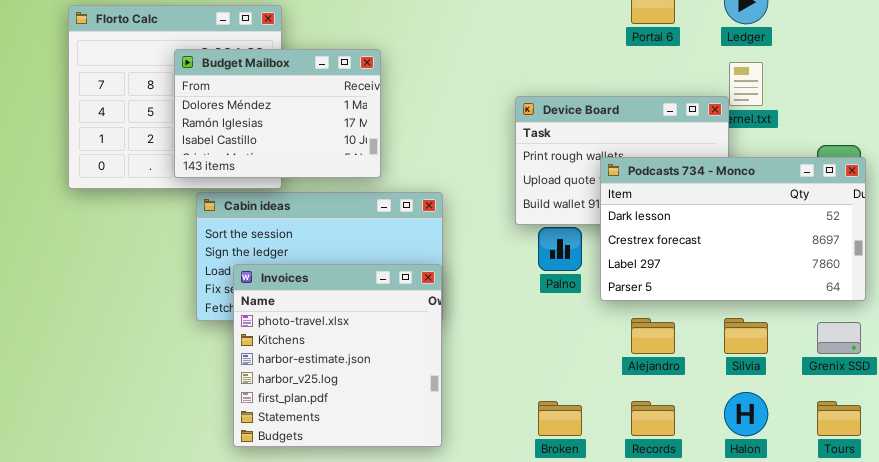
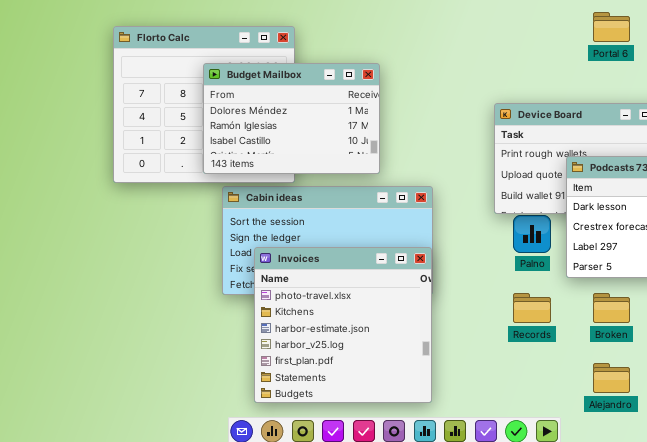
Alejandro: [631,318,675,354] -> [593,363,630,393], moved
Broken: [538,401,582,436] -> [593,293,630,323], moved
Records: [631,401,675,436] -> [513,293,551,323], moved

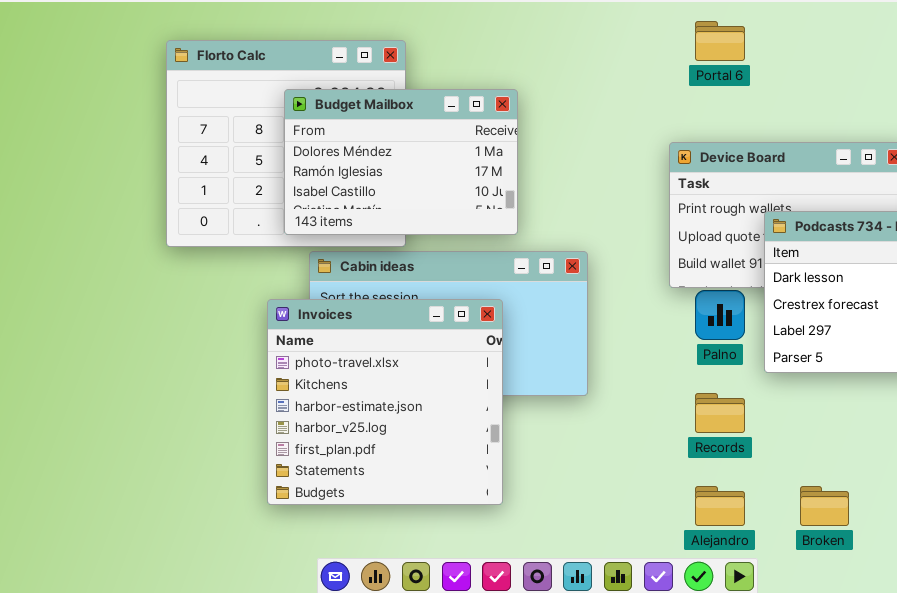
Portal 6: [593,12,630,42] -> [695,21,745,61], moved
Invoices: [254,247,432,403] -> [267,299,503,505], moved
Broken: [593,293,630,323] -> [800,486,849,526], moved
Alejandro: [593,363,630,393] -> [695,486,745,526], moved

